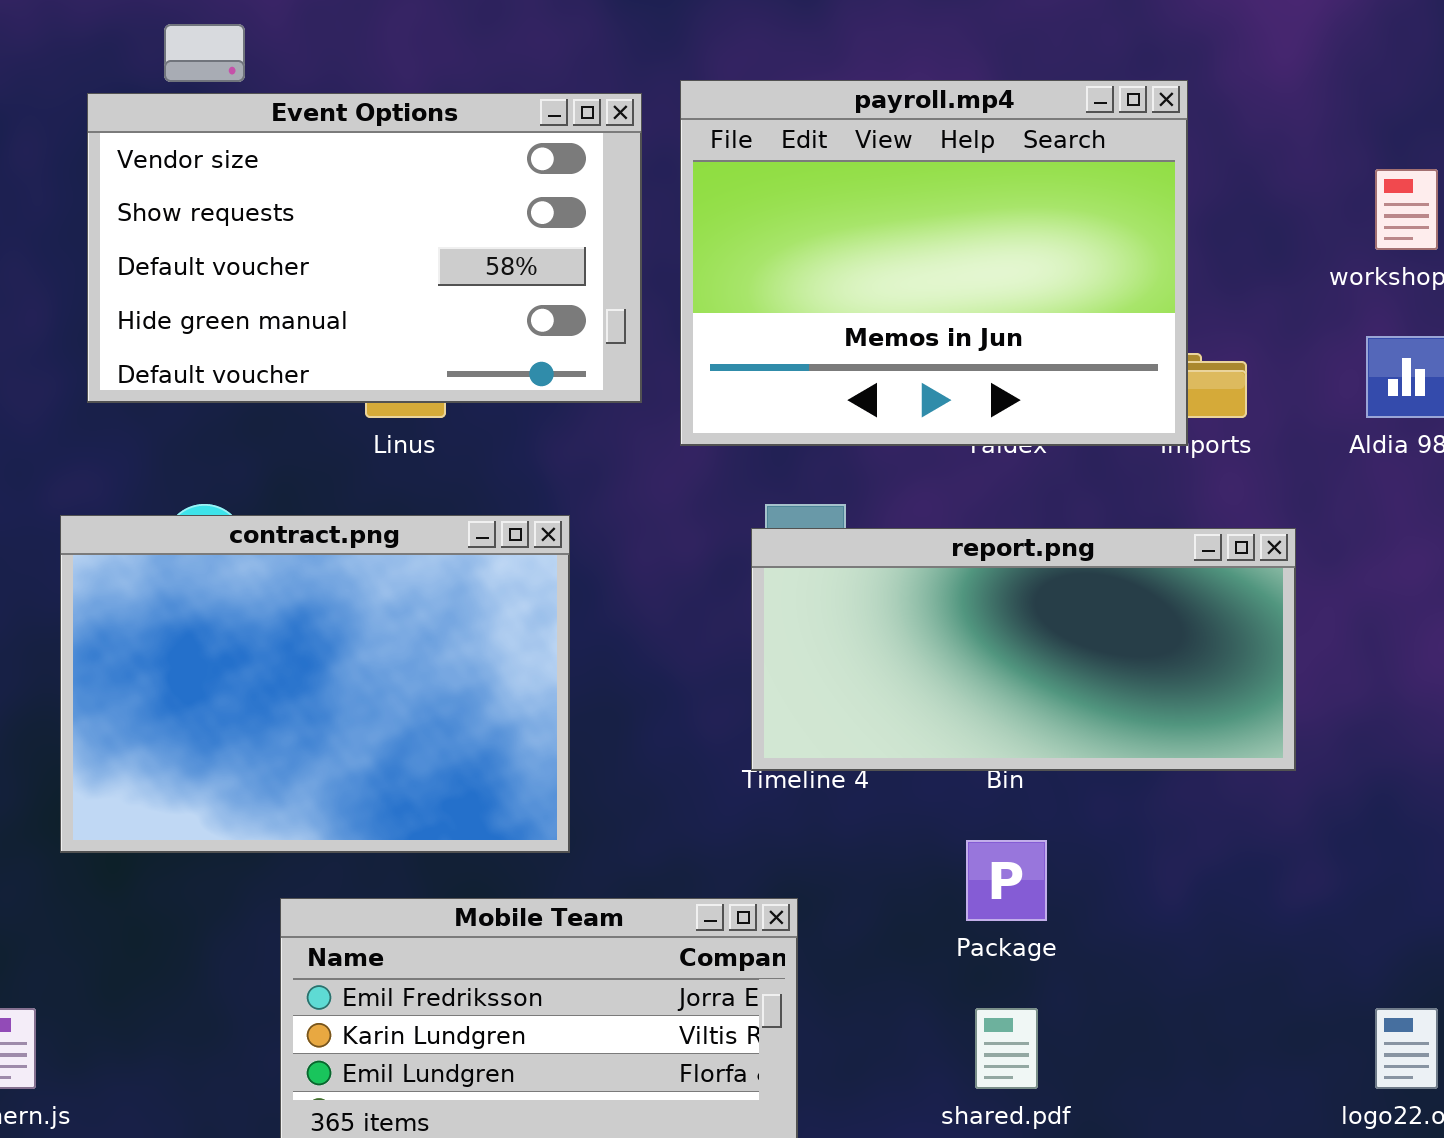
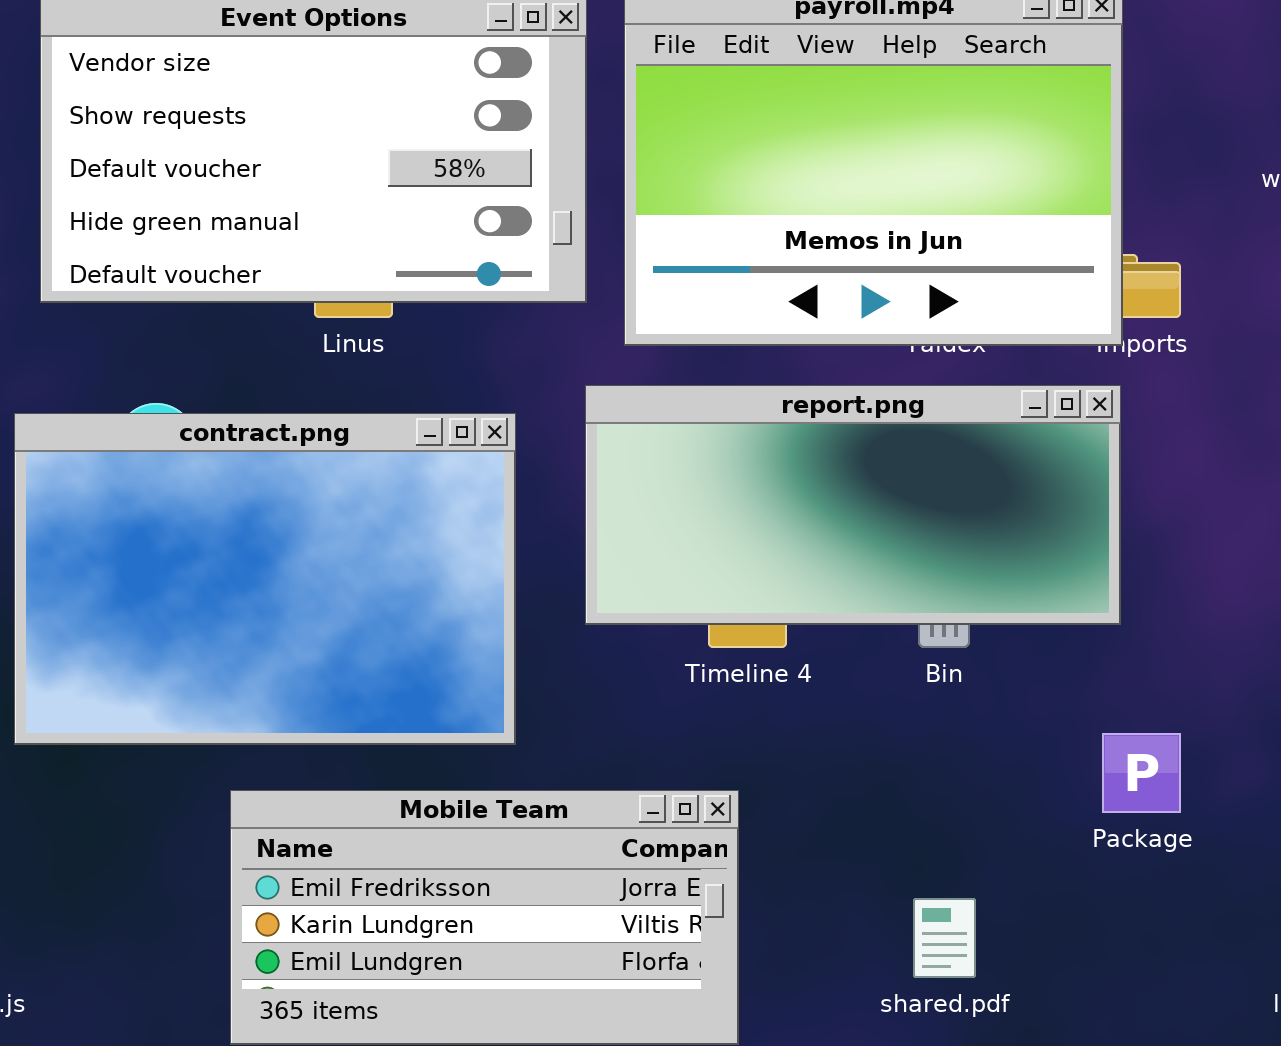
report.png: [751,528,1296,771] -> [585,385,1121,625], moved
Package: [966,840,1047,921] -> [1102,733,1181,813], moved

